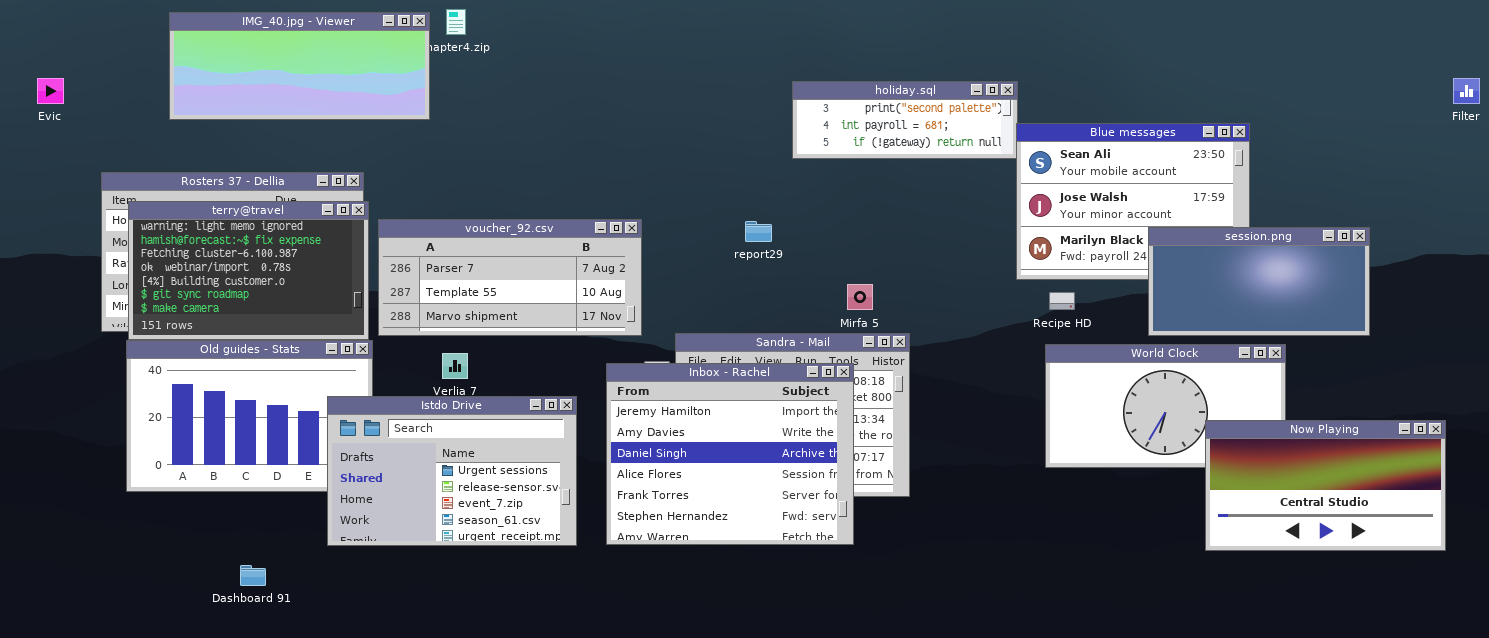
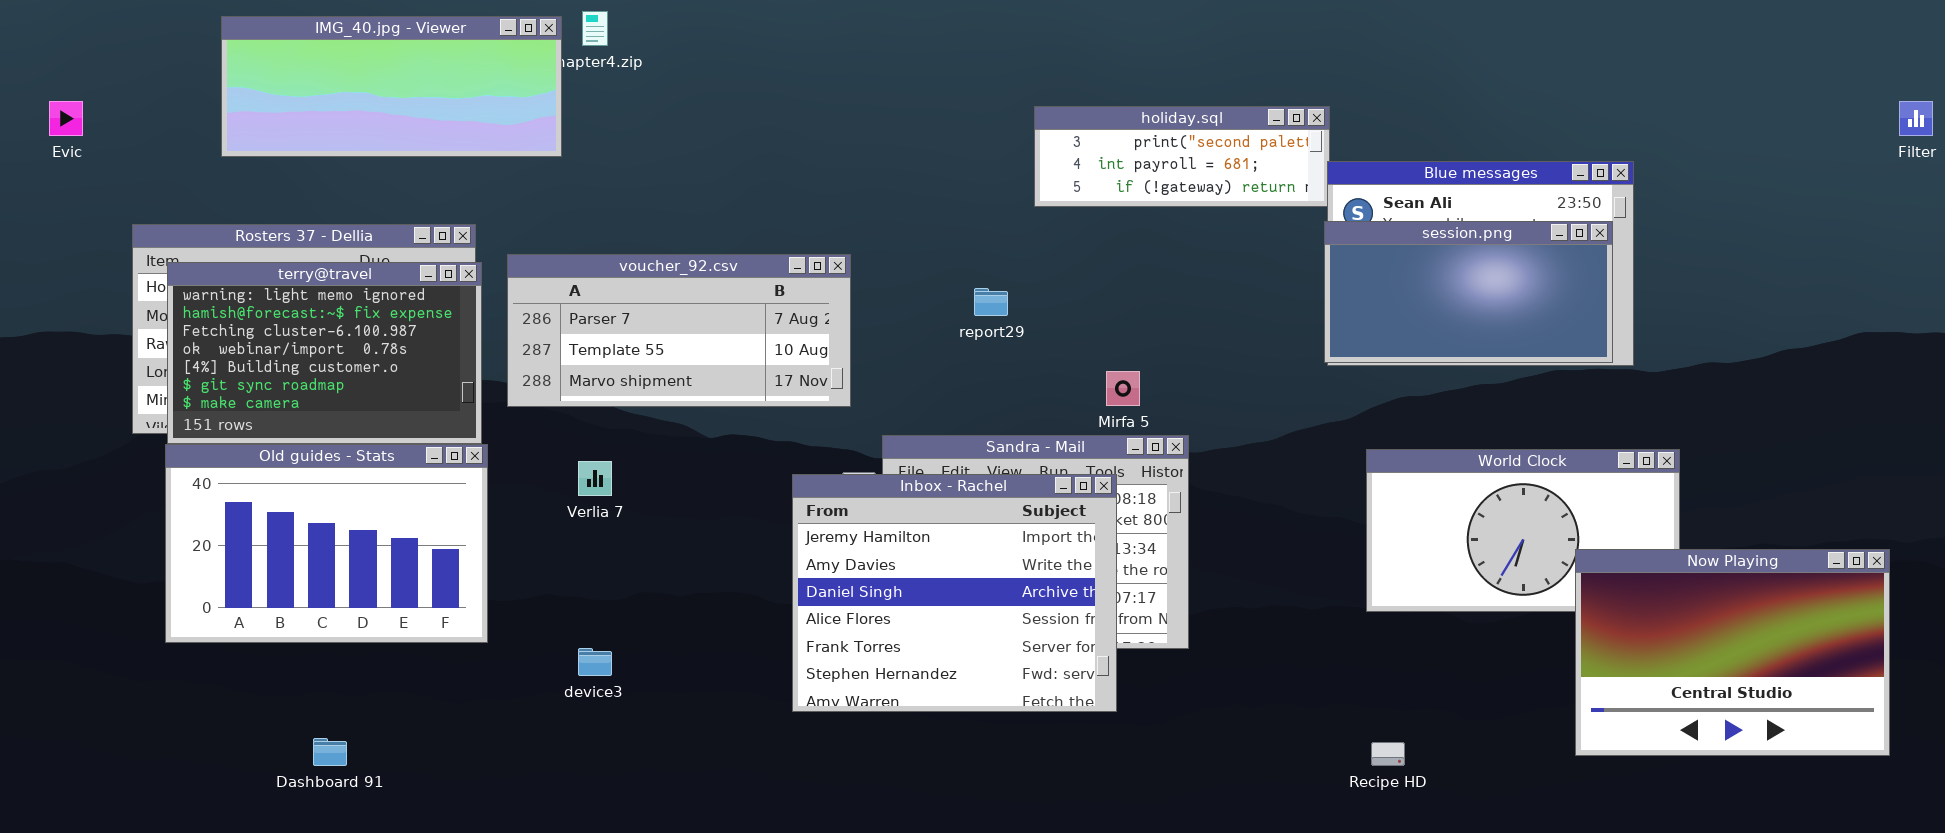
voucher_92.csv: [378,219,642,336] -> [507,254,851,407], moved
session.png: [1148,227,1370,336] -> [1324,221,1613,363], moved
Recipe HD: [1049,292,1075,310] -> [1371,742,1405,766], moved
Istdo Drive: [327,396,577,546] -> none, closed
Now Playing: [1205,420,1446,551] -> [1575,549,1890,756], resized

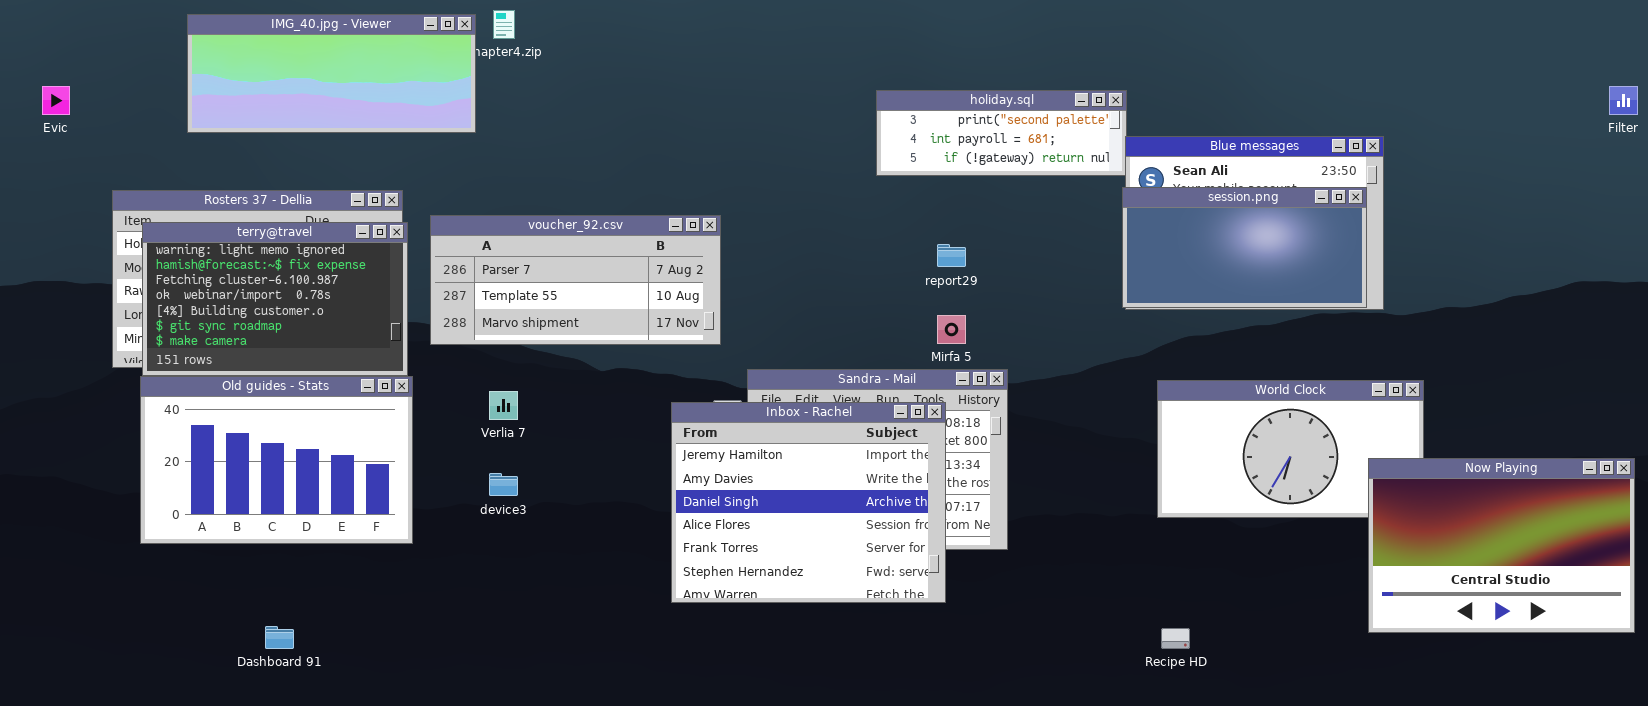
report29: [974,288,1008,316] -> [937,244,966,267], moved
Now Playing: [1575,549,1890,756] -> [1368,458,1635,633], moved
device3: [578,648,612,676] -> [489,473,518,496], moved

